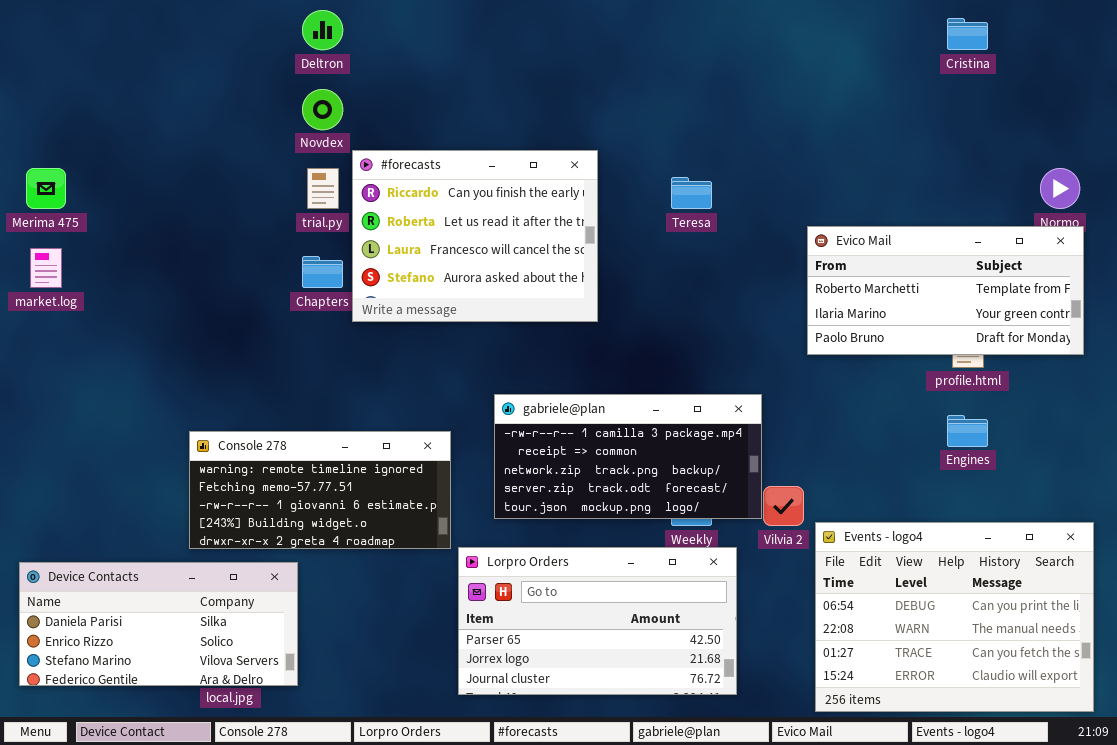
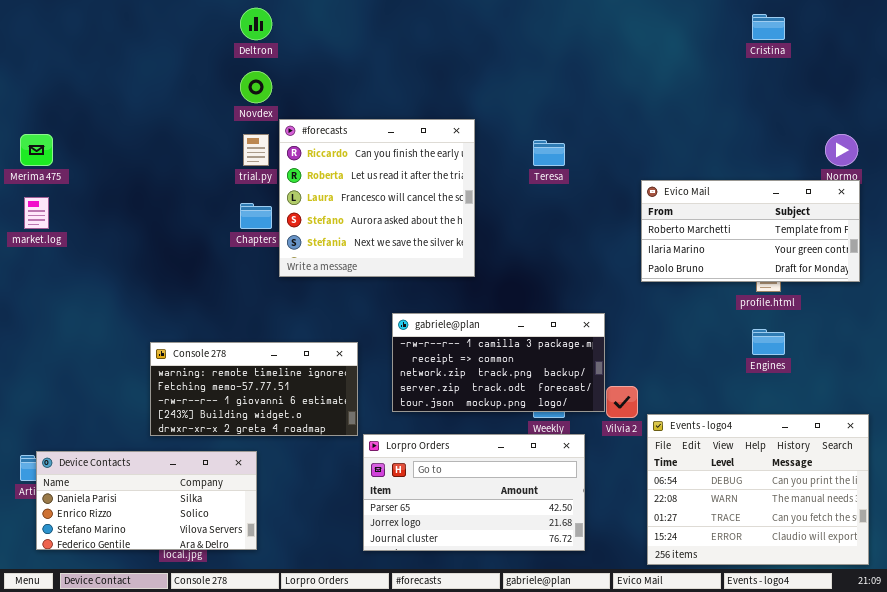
#forecasts: [352,150,598,322] -> [279,119,475,277], resized
Device Contacts: [19,562,298,686] -> [36,451,257,550], moved

